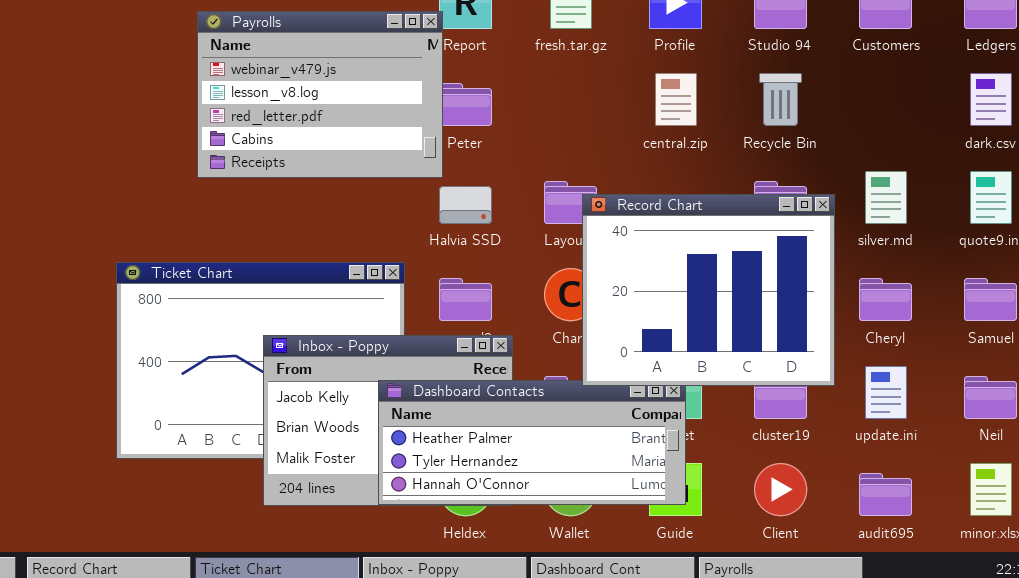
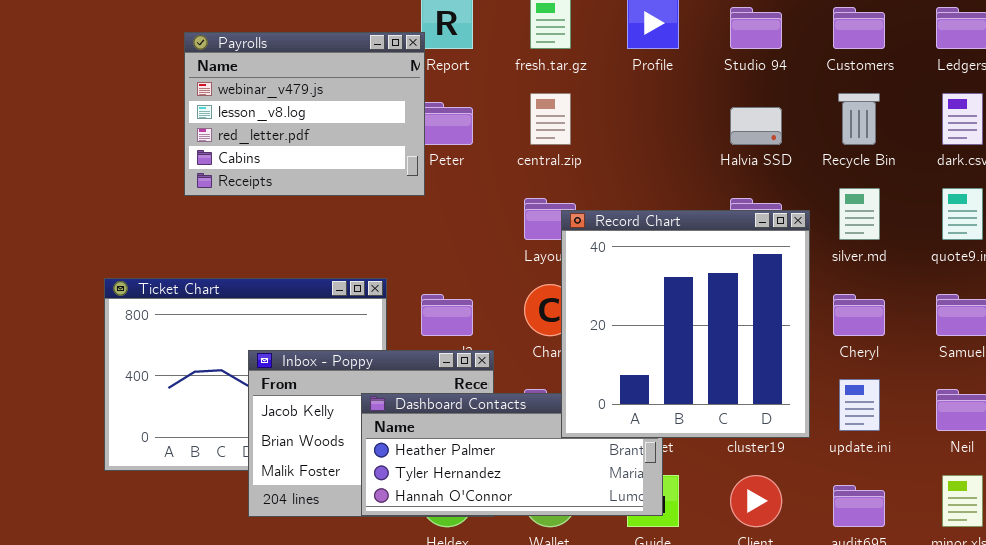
central.zip: [655,73,697,126] -> [530,93,571,145], moved
Recycle Bin: [759,73,802,126] -> [838,93,880,145], moved
Halvia SSD: [439,186,492,224] -> [730,107,782,145], moved
Record Chart: [582,194,835,386] -> [561,210,810,438], resized

